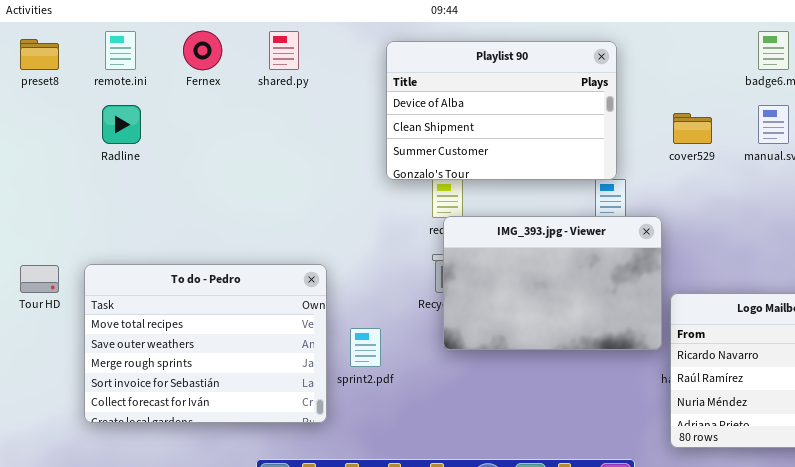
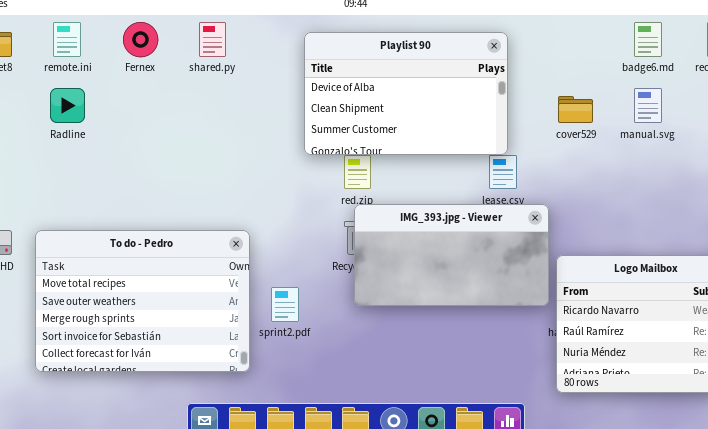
IMG_393.jpg - Viewer: [443,216,662,350] -> [354,204,549,306], resized

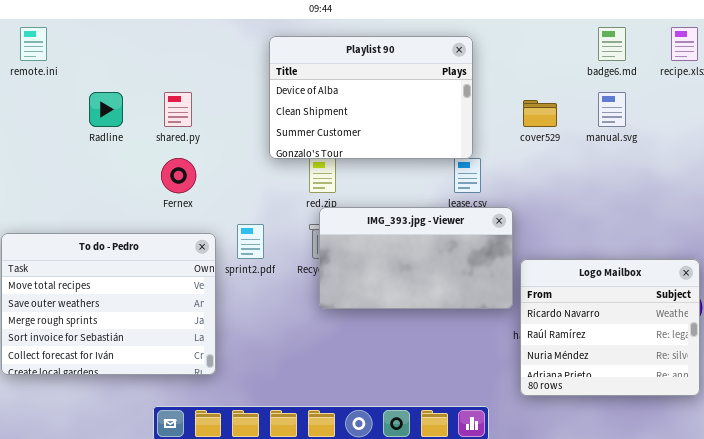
Fernex: [123,22,158,57] -> [161,158,196,193], moved
shared.py: [199,22,226,57] -> [164,92,192,127], moved
Radline: [50,88,85,123] -> [89,92,123,127], moved
sprint2.pdf: [271,287,299,322] -> [237,224,264,259], moved

